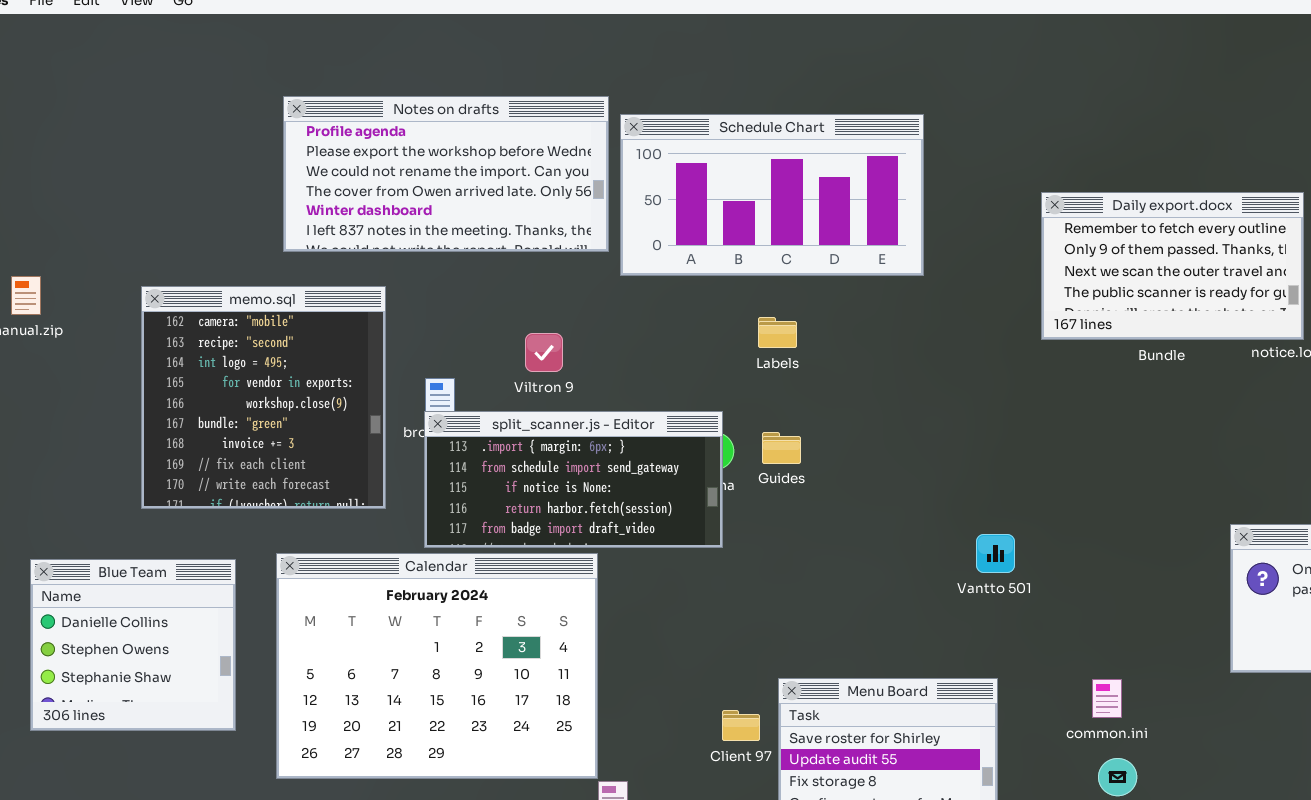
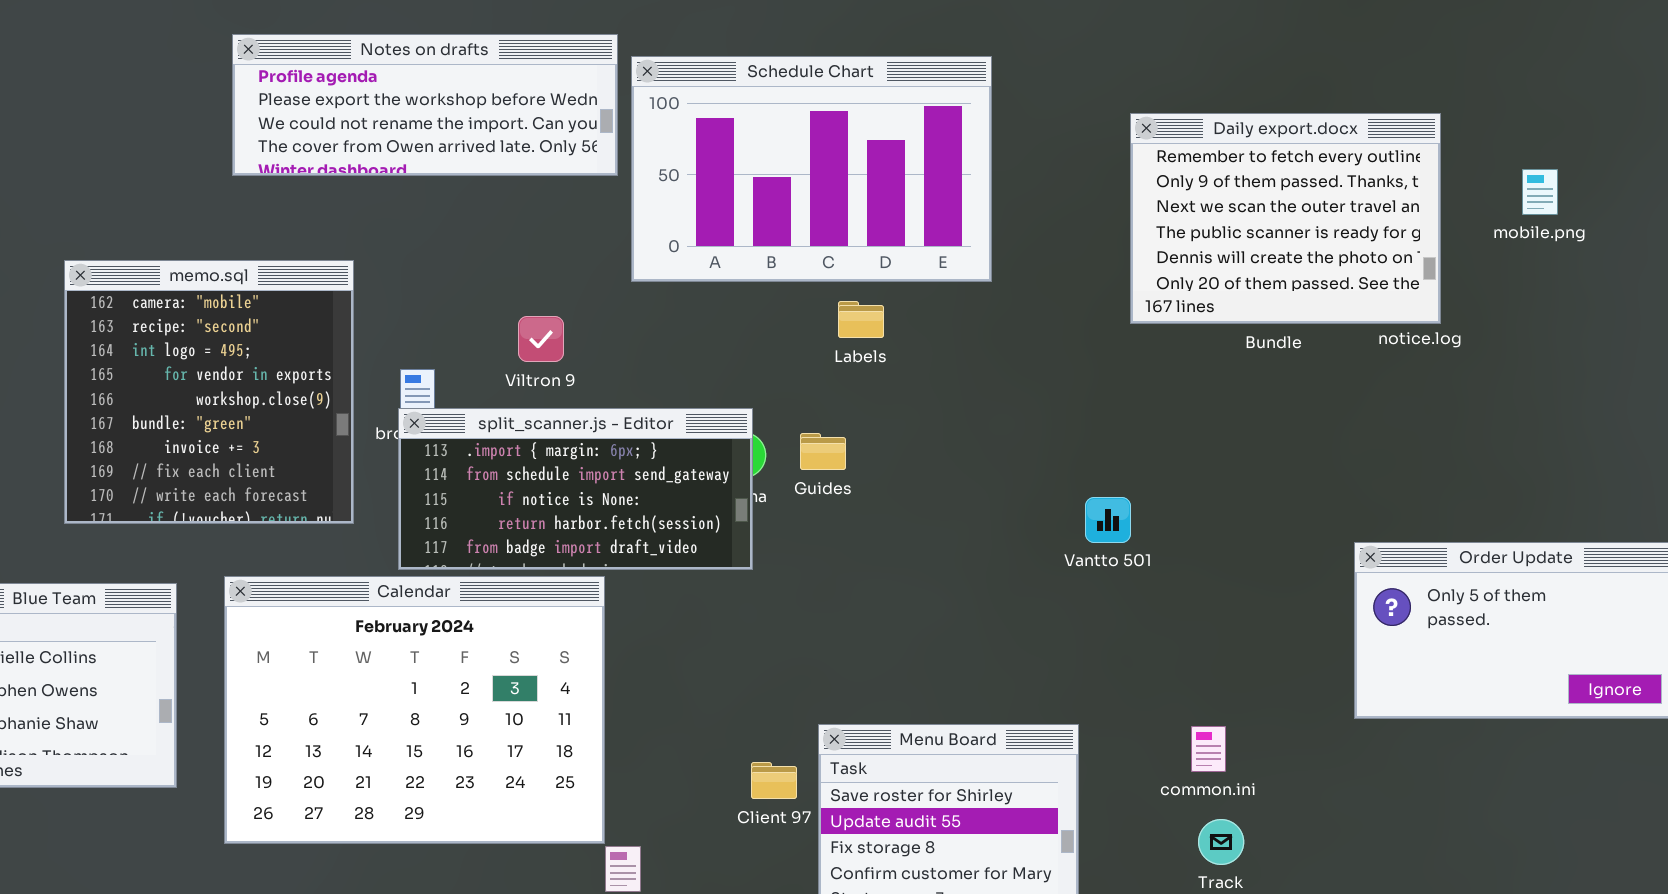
Notes on drafts: [283,96,609,252] -> [232,34,618,176], resized
Schedule Chart: [620,114,924,276] -> [631,56,992,282], resized
Daily export.docx: [1041,192,1304,340] -> [1130,113,1441,324], resized
Labels: [758,317,797,348] -> [838,301,884,338], moved
Vantto 501: [976,534,1015,573] -> [1085,497,1131,543], moved

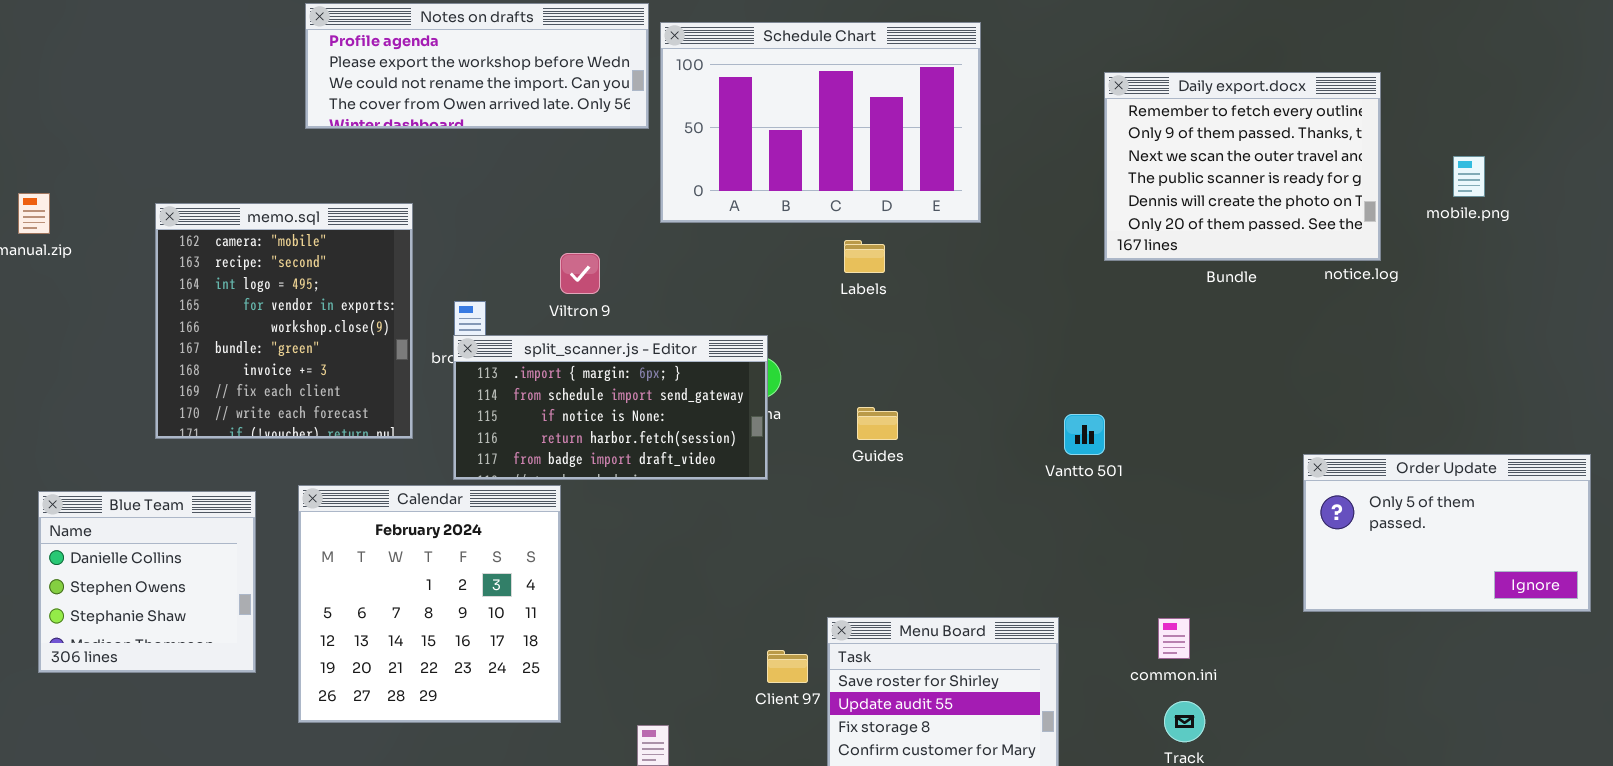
mobile.png: [1522,169,1558,215] -> [1453,156,1485,197], moved
Guides: [800,433,846,470] -> [857,407,898,440], moved
Calendar: [224,576,605,844] -> [298,485,561,723], resized

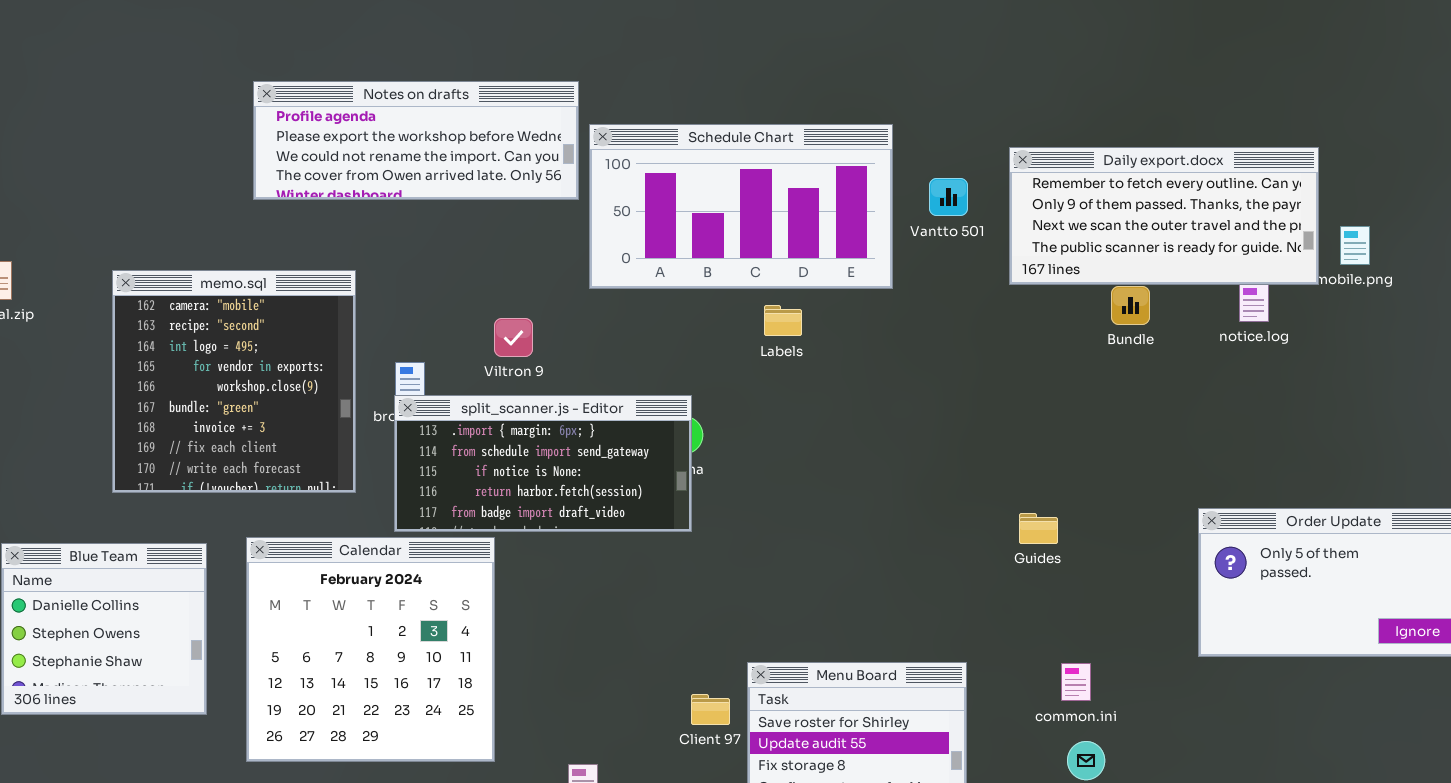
Schedule Chart: [660,22,981,223] -> [589,124,893,289], resized
Daily export.docx: [1104,72,1381,261] -> [1009,147,1319,285], resized
Guides: [857,407,898,440] -> [1019,513,1058,544], moved
Vantto 501: [1064,414,1105,455] -> [929,178,968,216], moved

